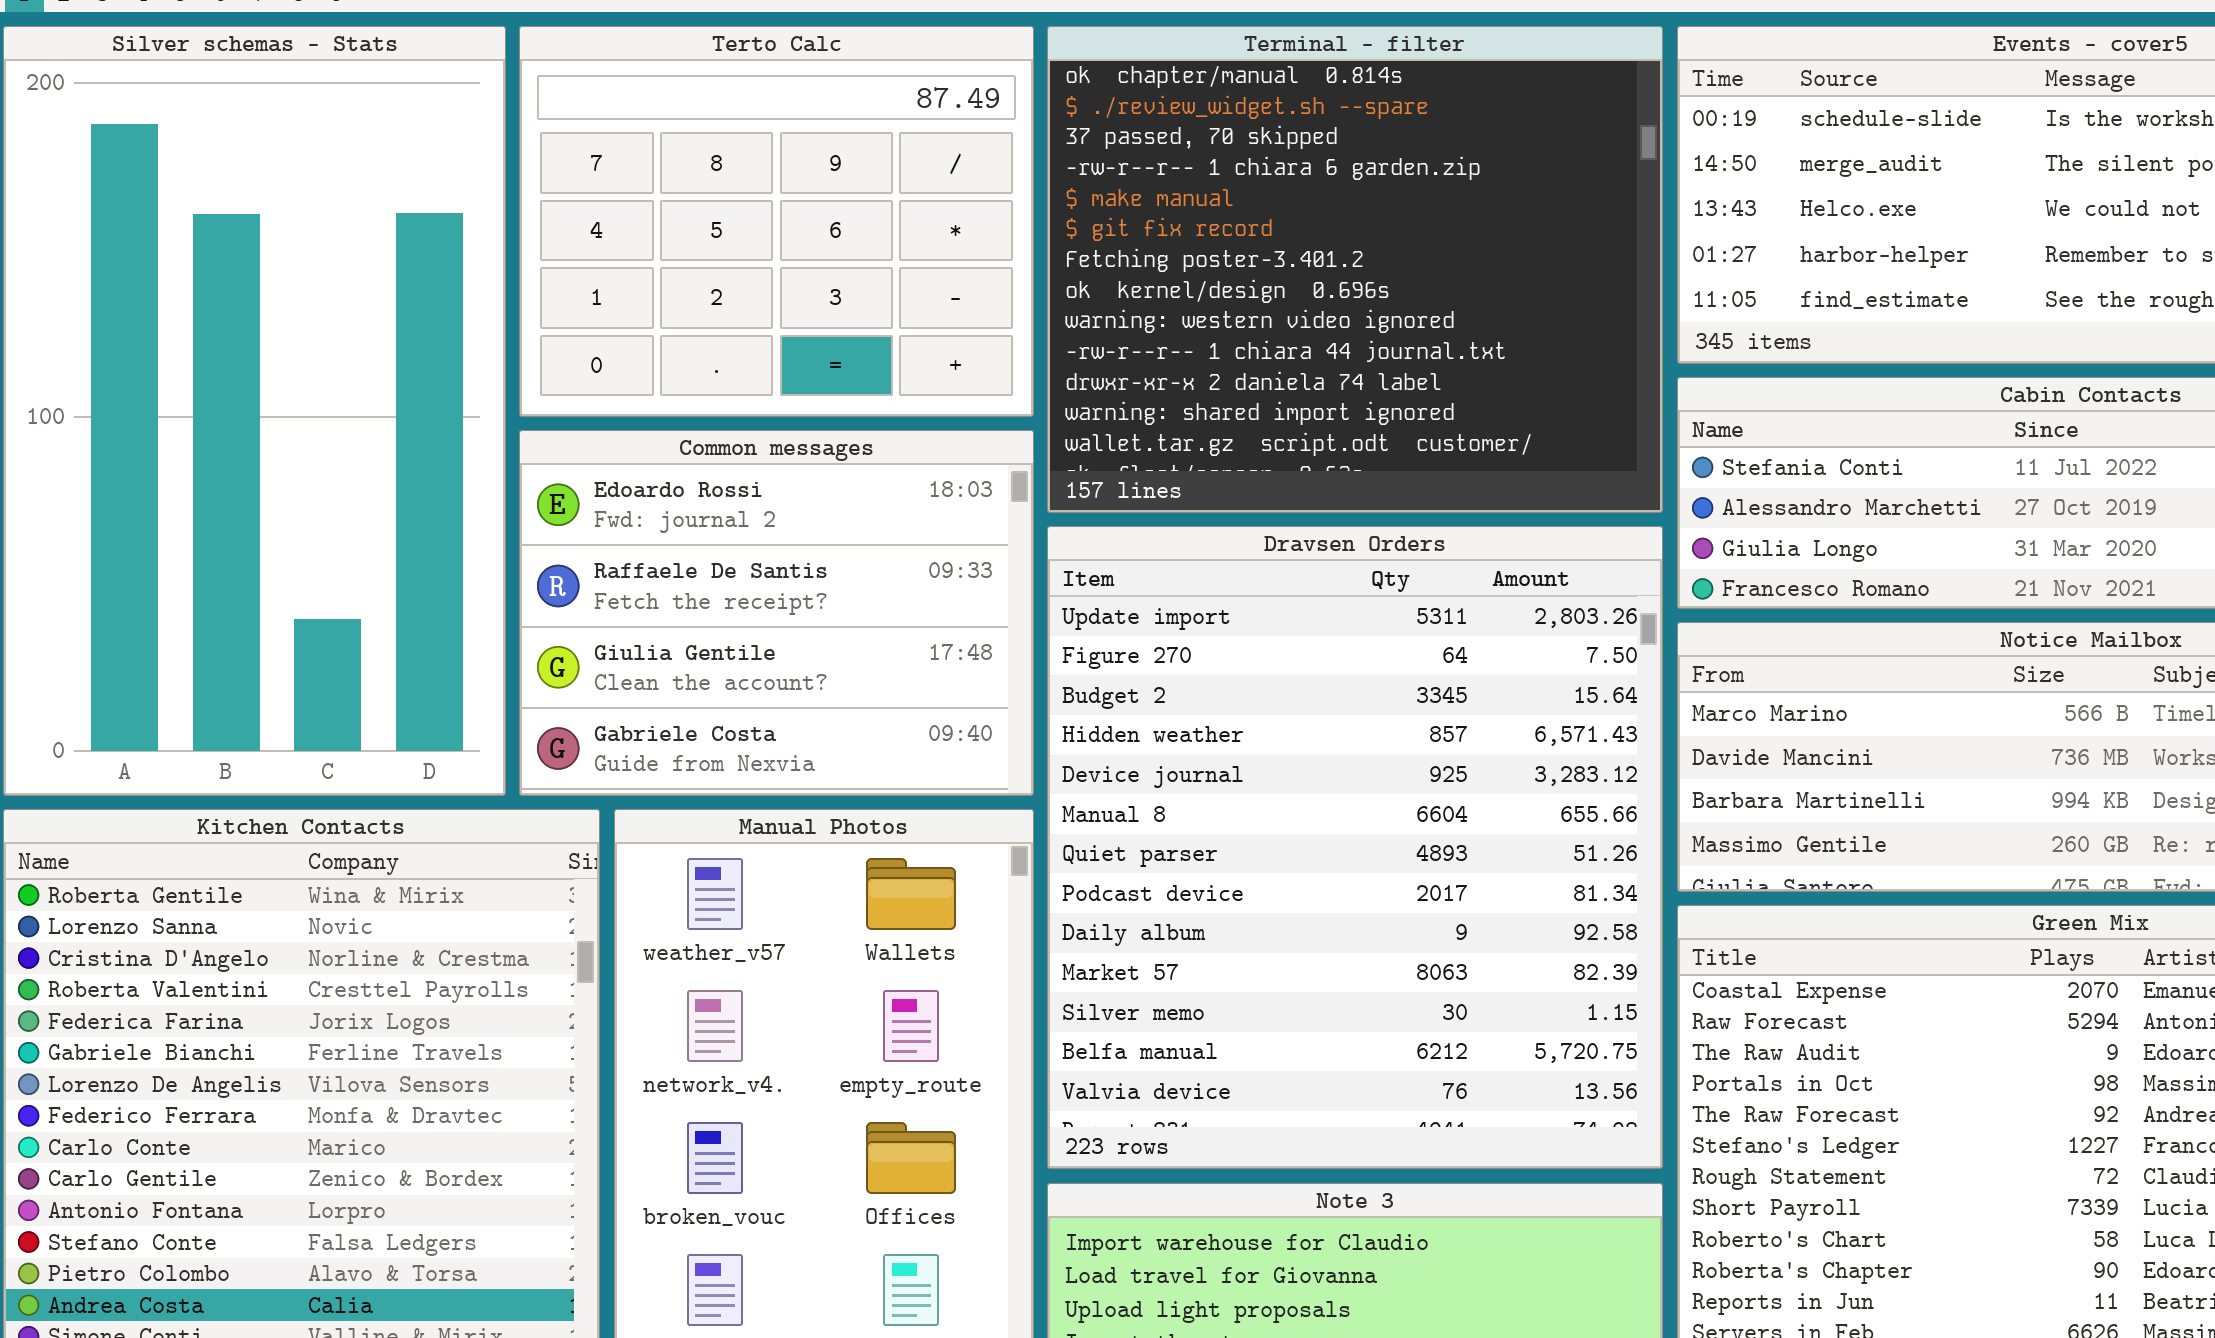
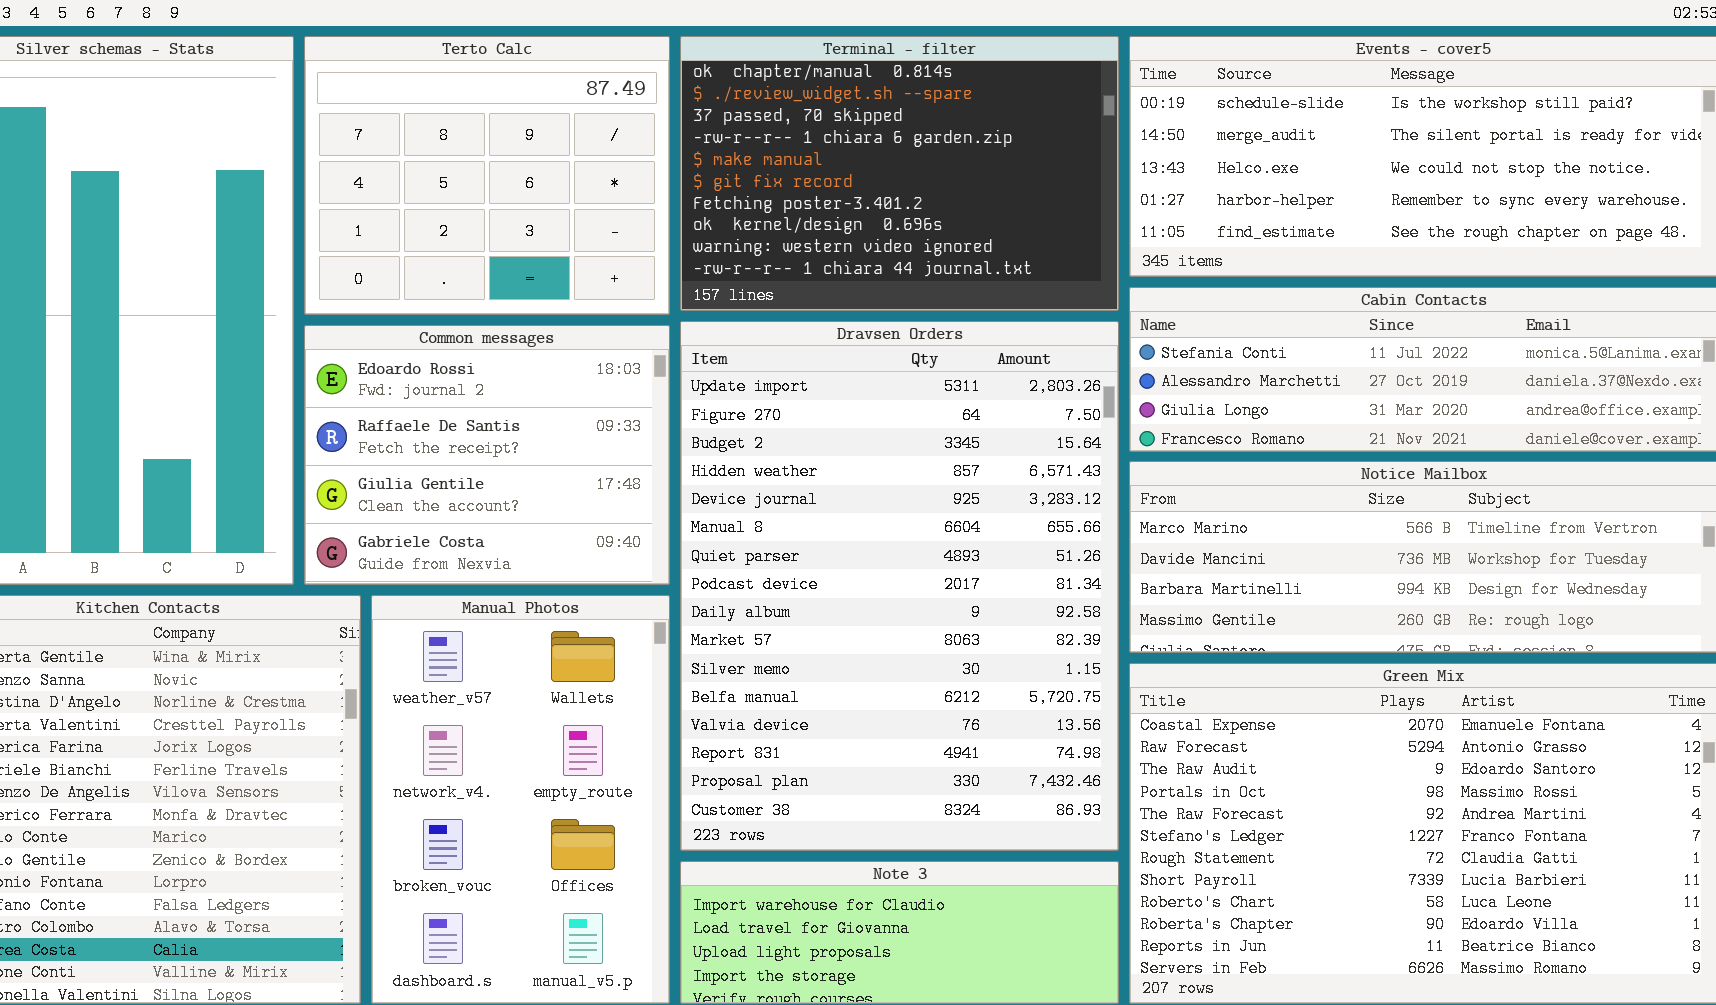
Terminal - filter: [1047,26,1663,513] -> [680,36,1119,311], resized
Dravsen Orders: [1047,526,1663,1169] -> [680,321,1119,851], resized

